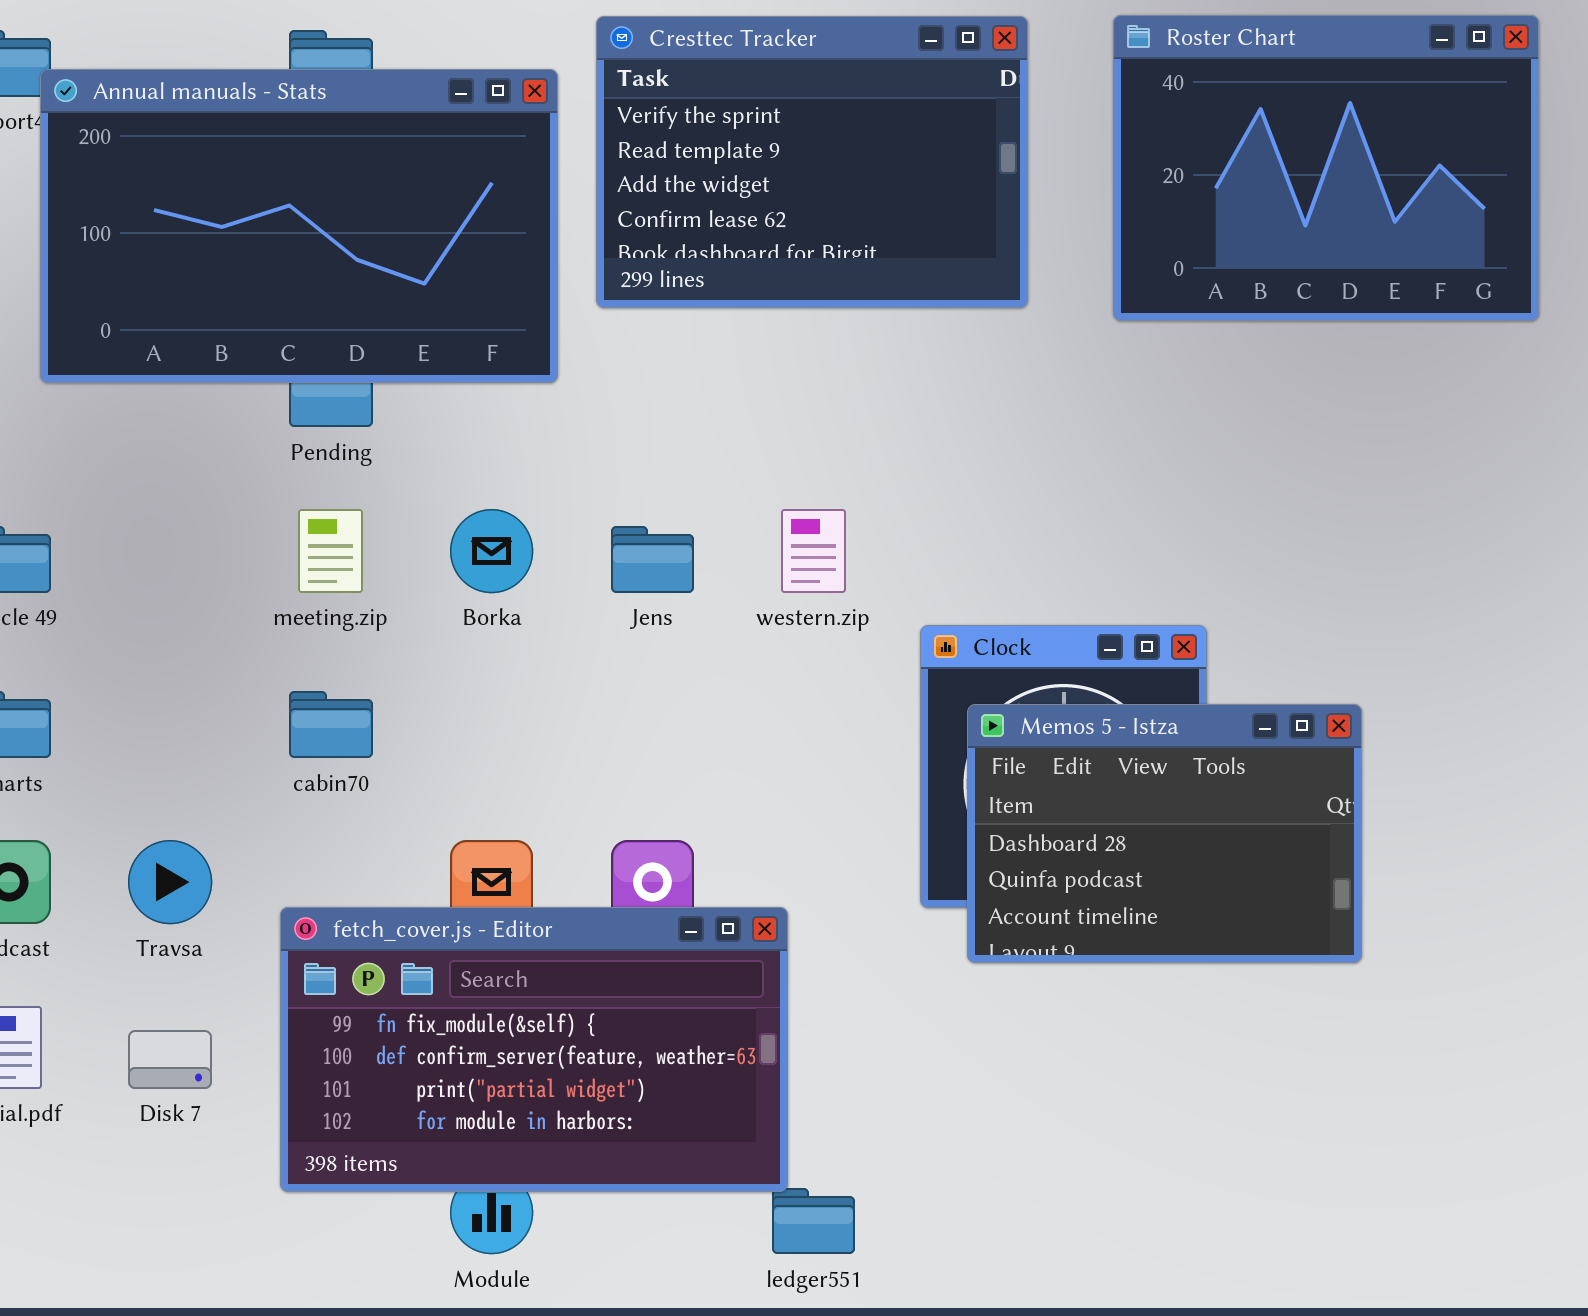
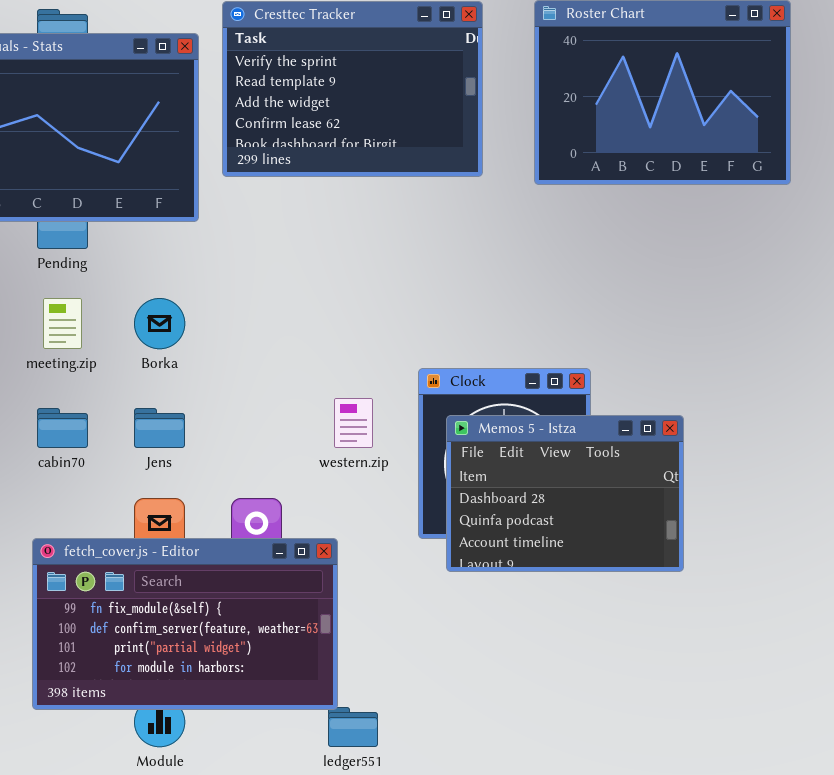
western.zip: [781,509,846,593] -> [334,398,373,448], moved
Jens: [611,526,694,593] -> [134,408,185,448], moved

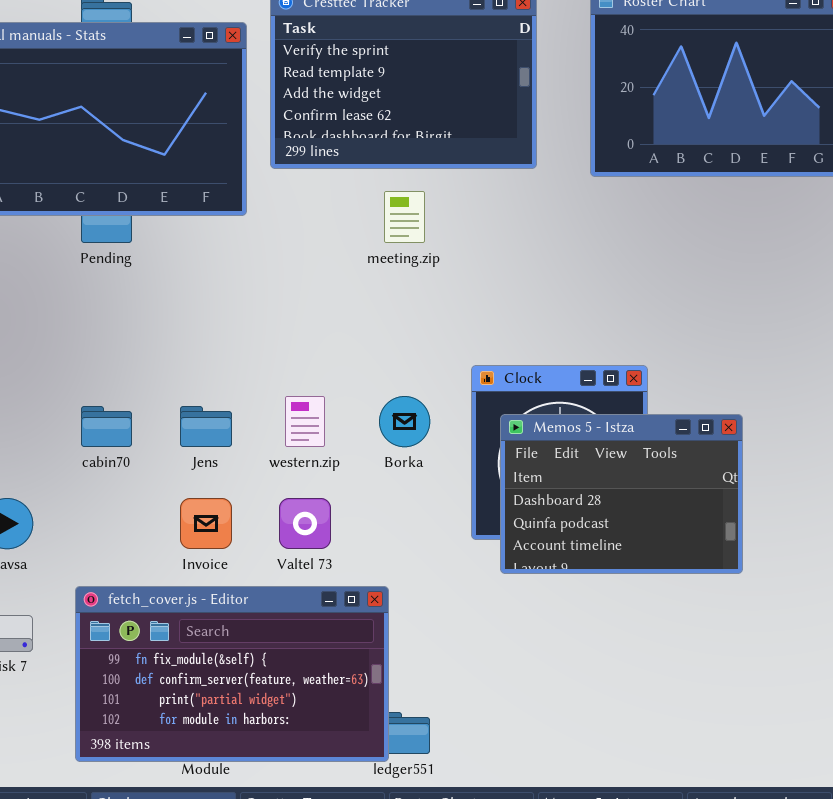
meeting.zip: [43,298,82,349] -> [384,191,425,243], moved
Borka: [134,298,185,349] -> [379,396,430,447], moved
western.zip: [334,398,373,448] -> [285,396,325,447], moved
fetch_cover.js - Editor: [32,538,338,710] -> [75,586,389,762], moved

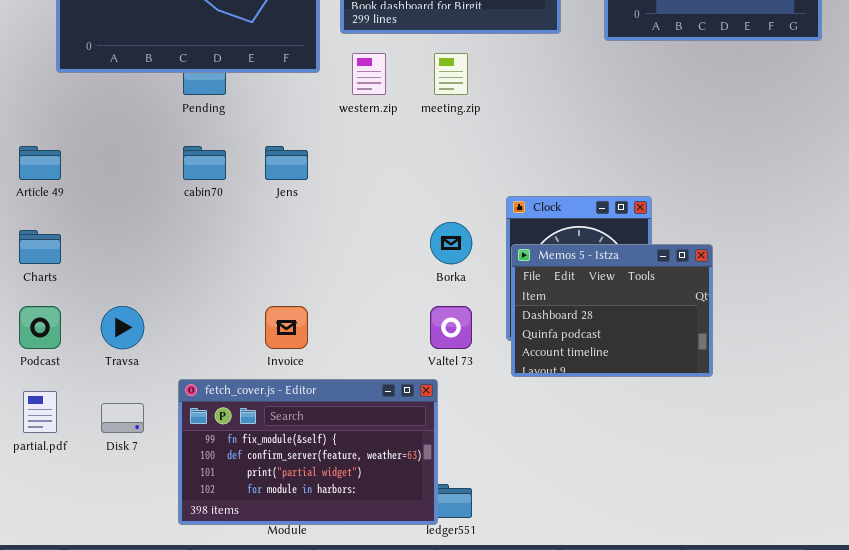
western.zip: [285,396,325,447] -> [352,53,386,95], moved
cabin70: [81,406,132,447] -> [183,146,226,180], moved
Jens: [180,406,232,447] -> [265,146,308,180], moved
Memos 5 - Istza: [500,414,743,574] -> [511,244,713,377], moved
Valtel 73: [279,498,331,549] -> [430,306,472,349], moved

